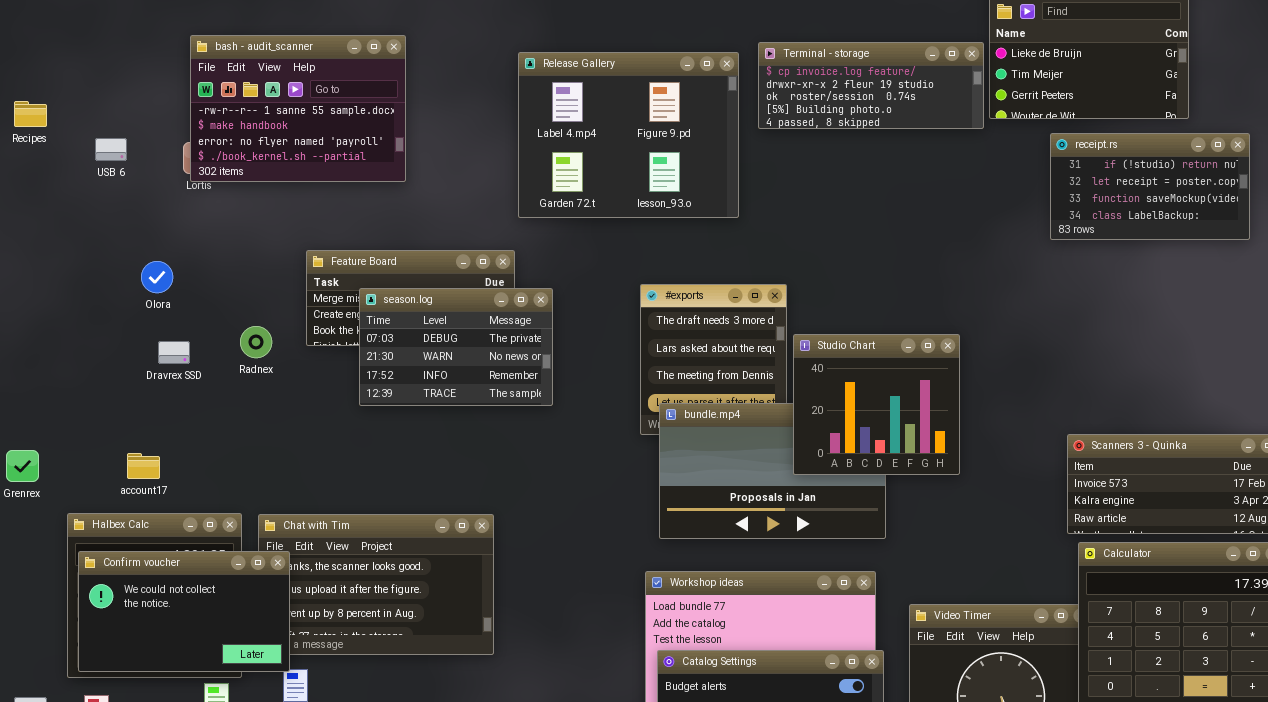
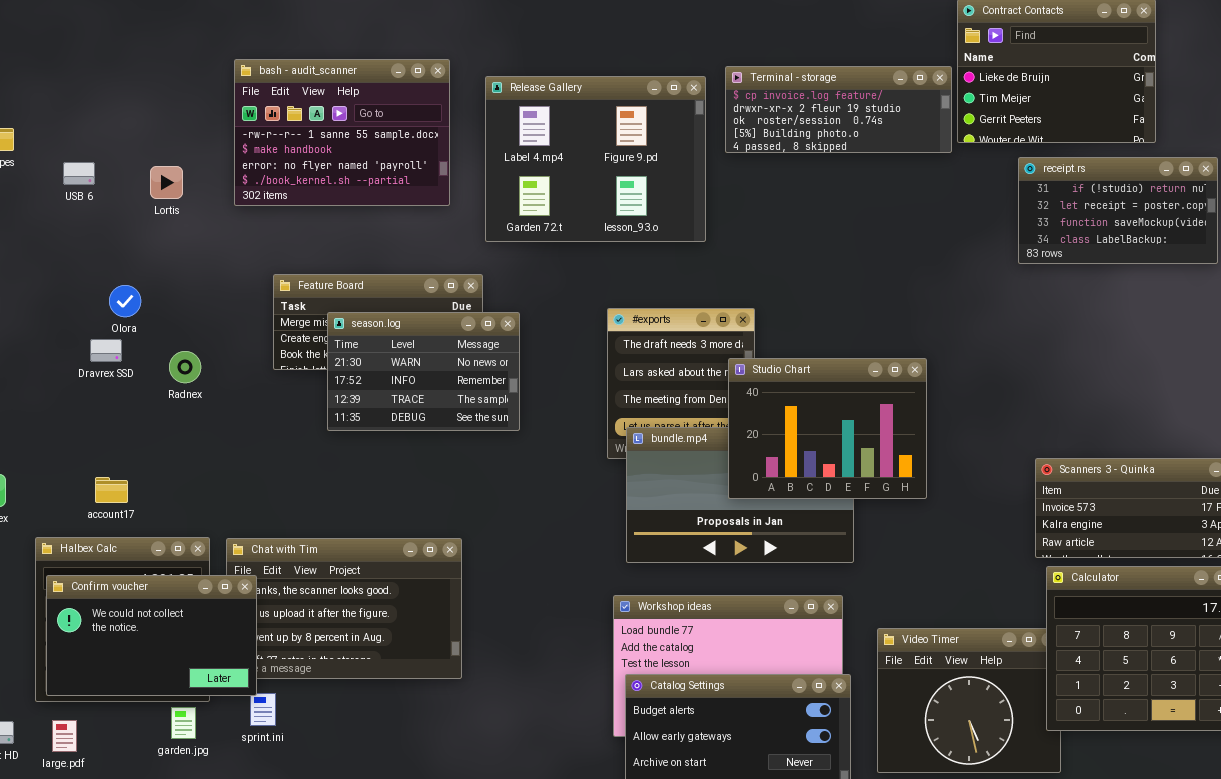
bash - audit_scanner: [190,35,406,182] -> [234,59,450,206], moved
season.log: [359,288,553,406] -> [327,312,520,431], scrolled down 1 row
Radnex: [240,326,272,358] -> [169,351,201,383], moved
Studio Chart: [793,334,960,475] -> [728,358,927,499], resized
Dravrex SSD: [158,341,190,364] -> [90,339,122,362], moved

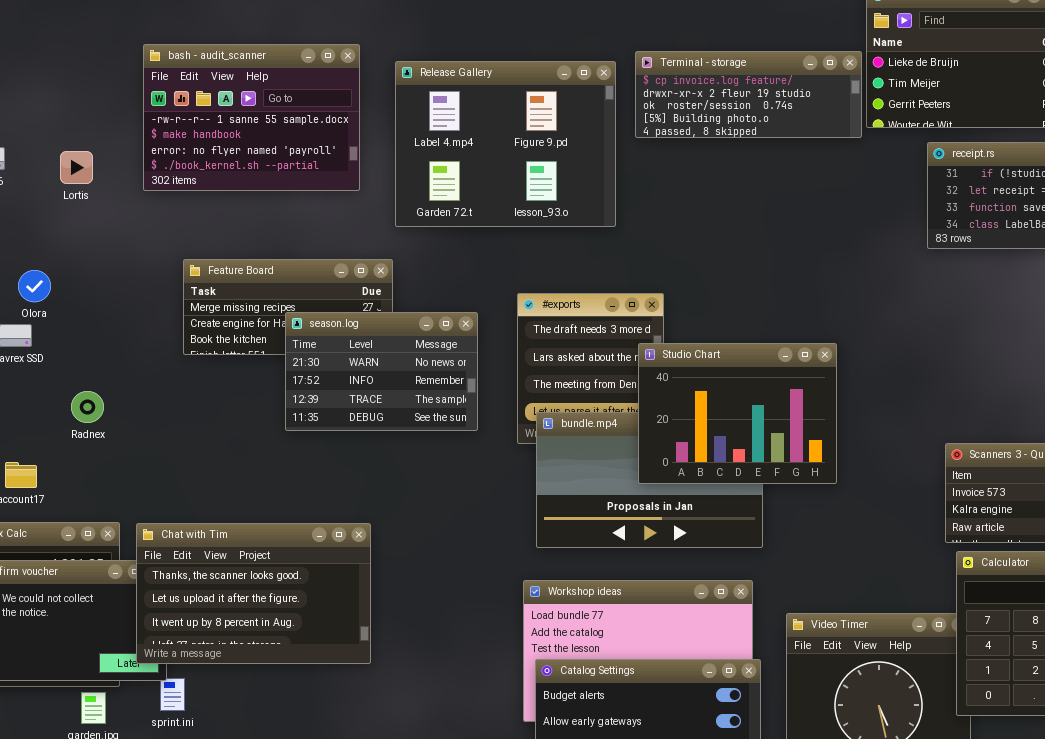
season.log: [327,312,520,431] -> [285,312,478,431], moved
Radnex: [169,351,201,383] -> [71,391,104,423], moved
Chat with Tim: [226,538,462,679] -> [136,523,371,664], raised

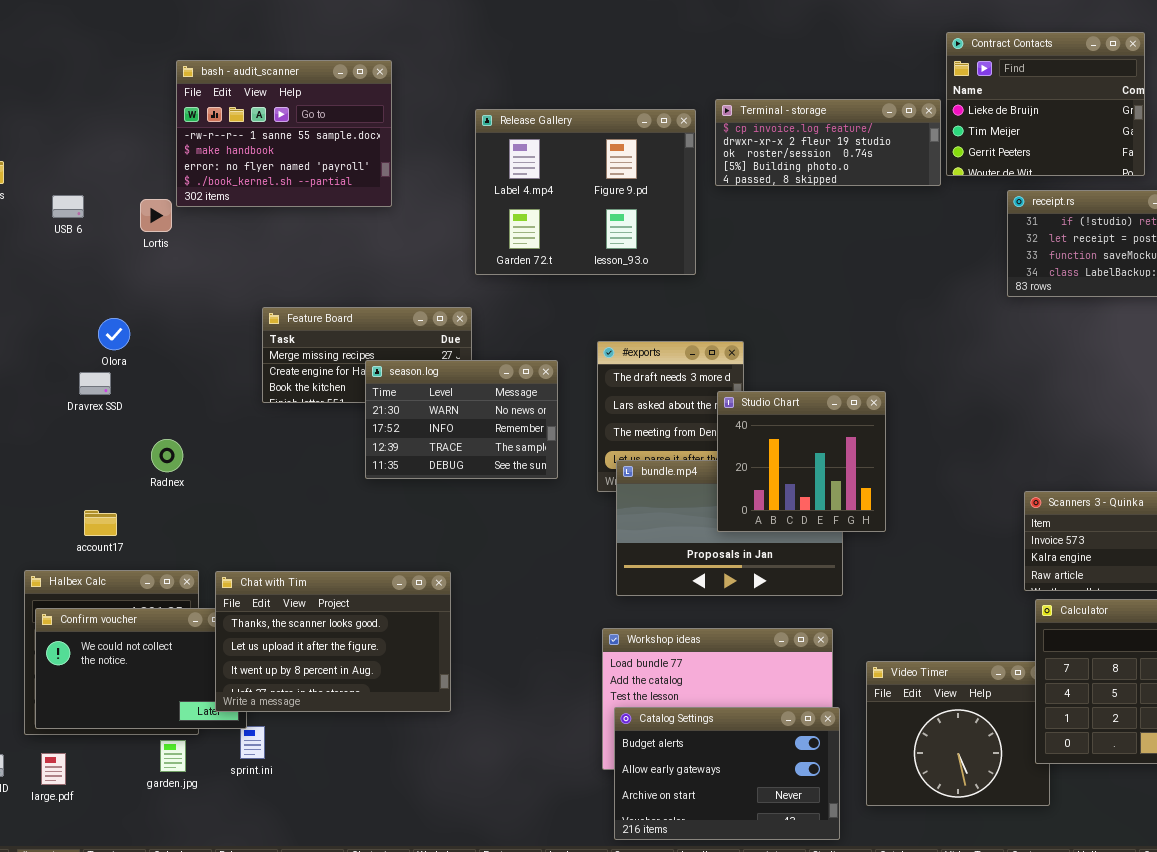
bash - audit_scanner: [143,44,360,191] -> [176,60,392,207], moved
Studio Chart: [638,343,837,484] -> [717,391,886,532], resized

